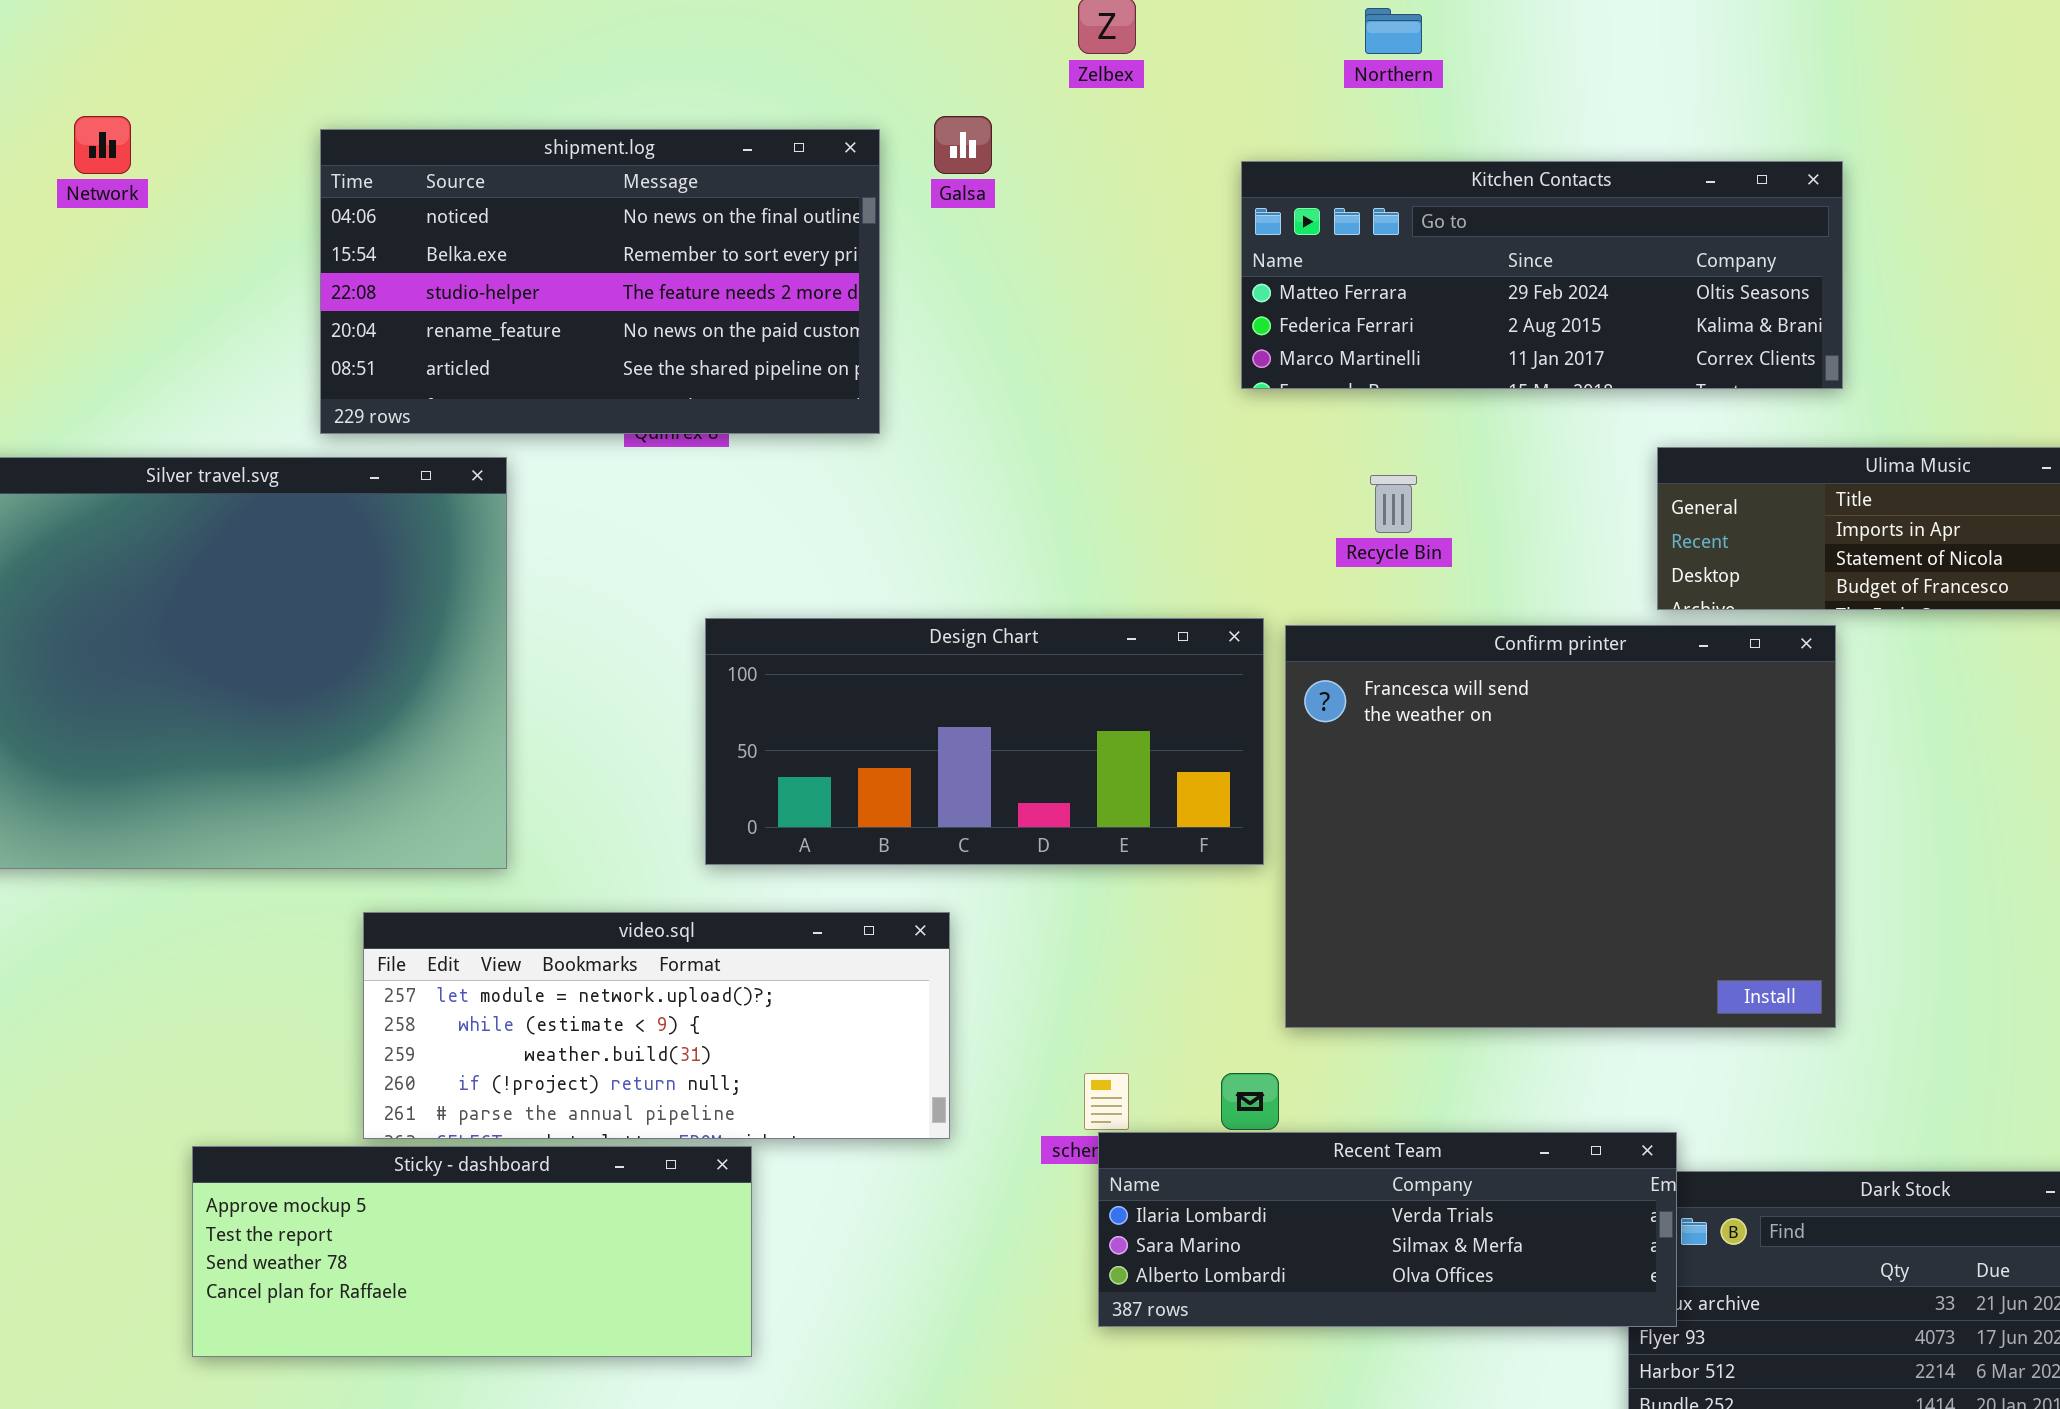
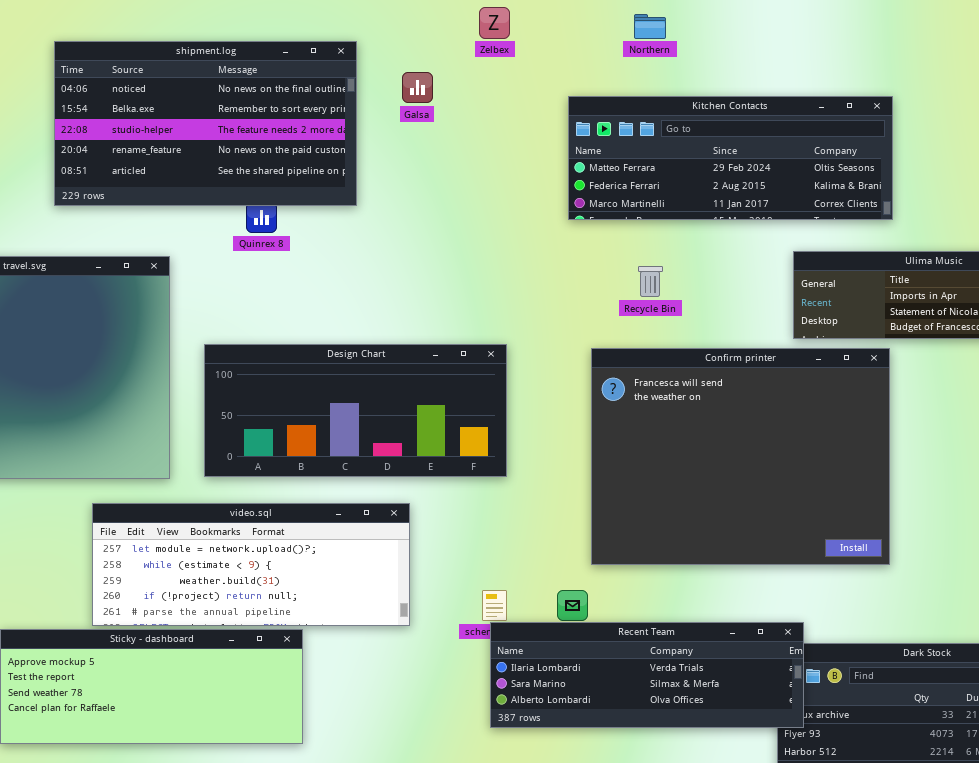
shipment.log: [320,129,880,434] -> [54,41,357,206], moved
Design Chart: [705,618,1264,865] -> [204,344,507,477], moved

